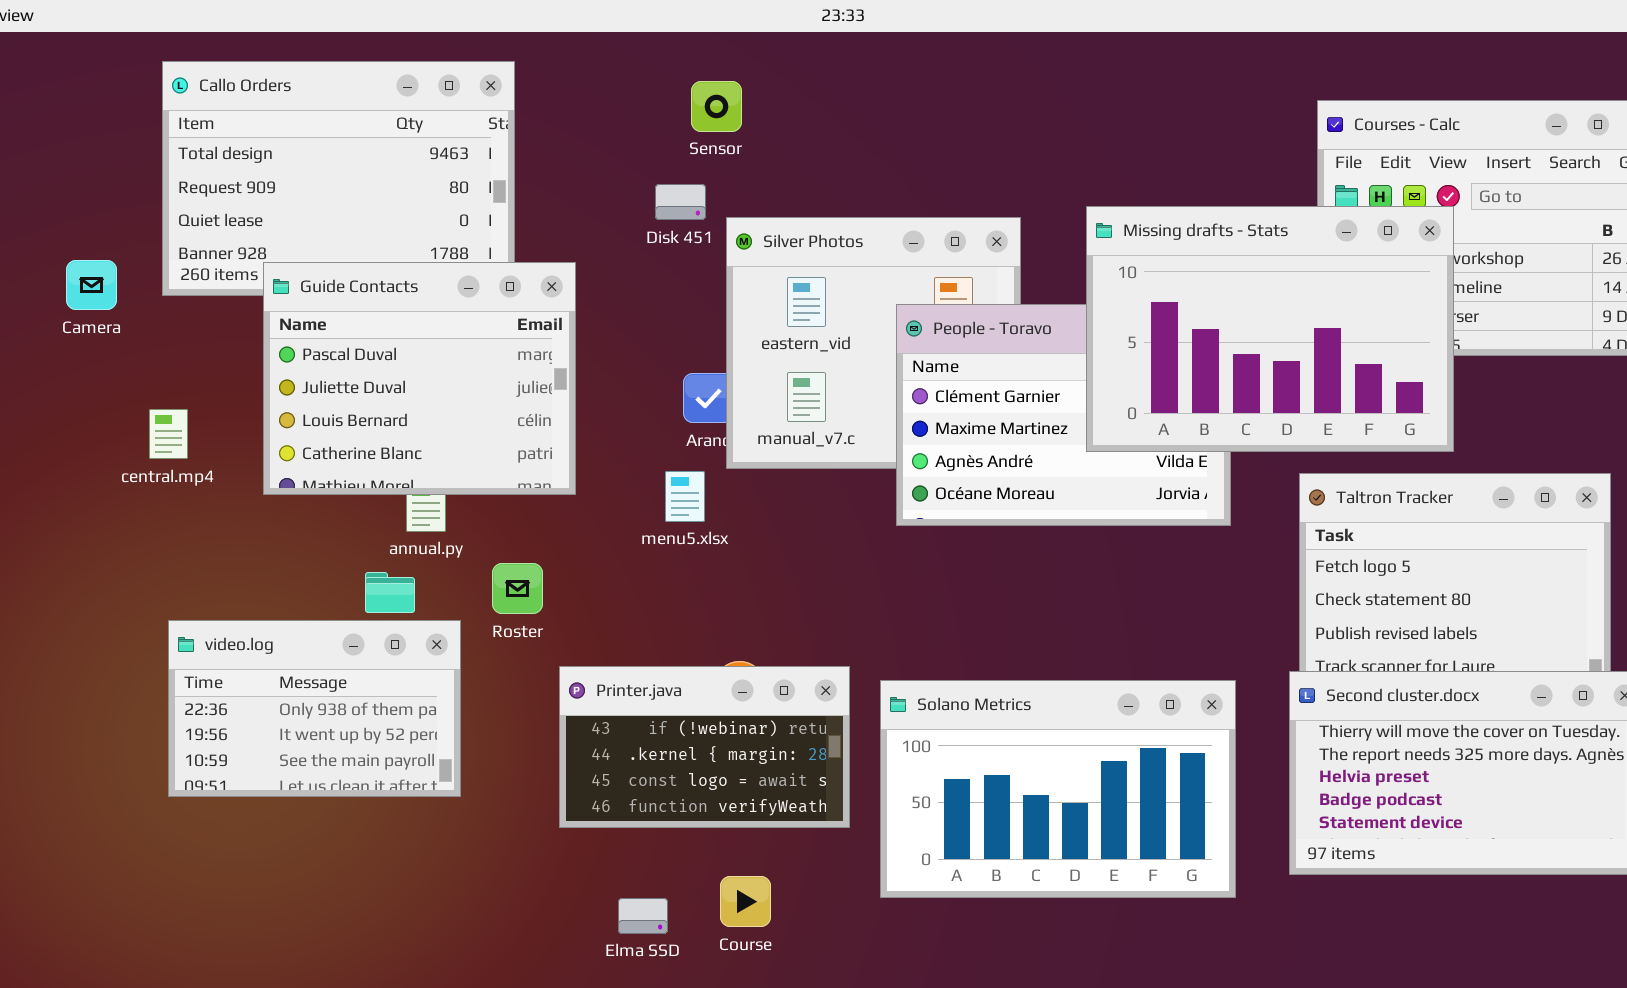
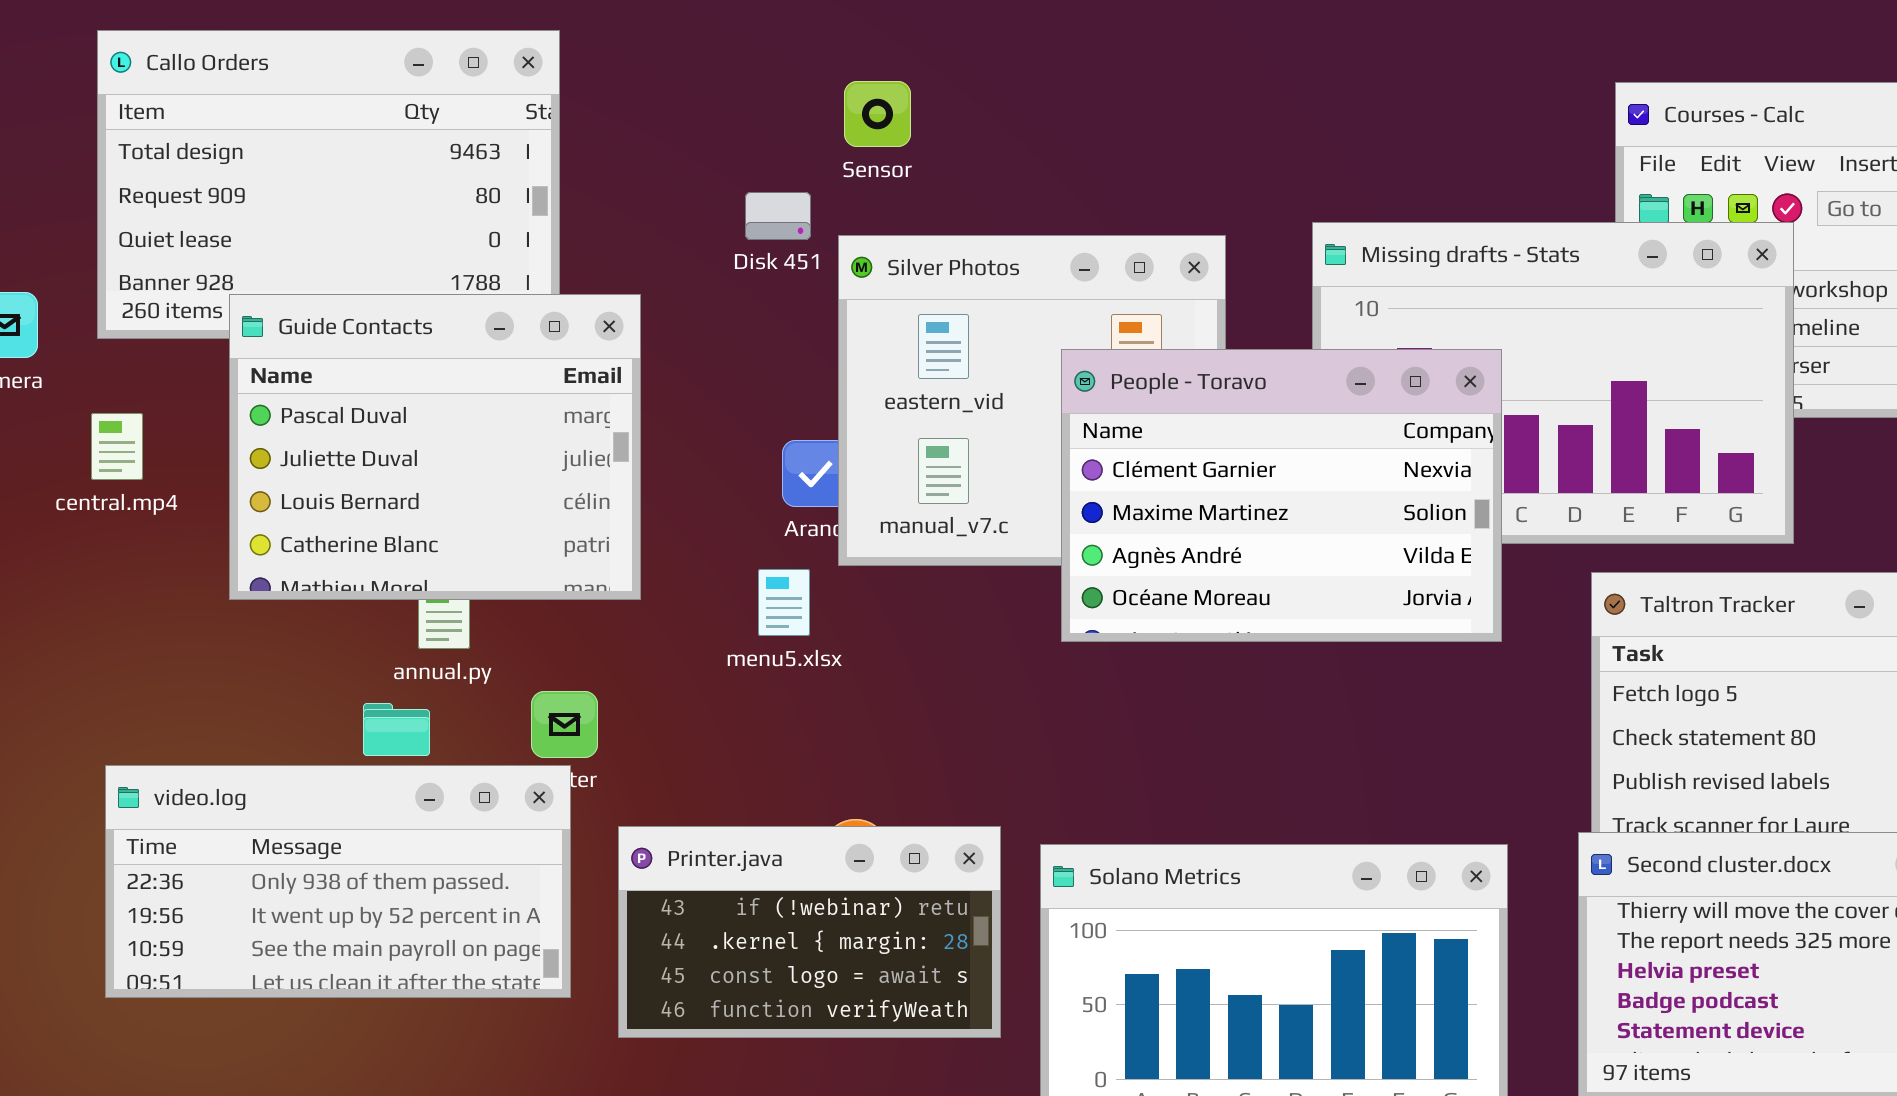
Sensor: [691,81,742,132] -> [844,81,911,147], moved
People - Toravo: [896,304,1231,526] -> [1061,349,1502,642], raised
central.mp4: [149,409,188,459] -> [91,413,143,480], moved
video.log: [168,620,461,797] -> [105,765,571,998], resized

